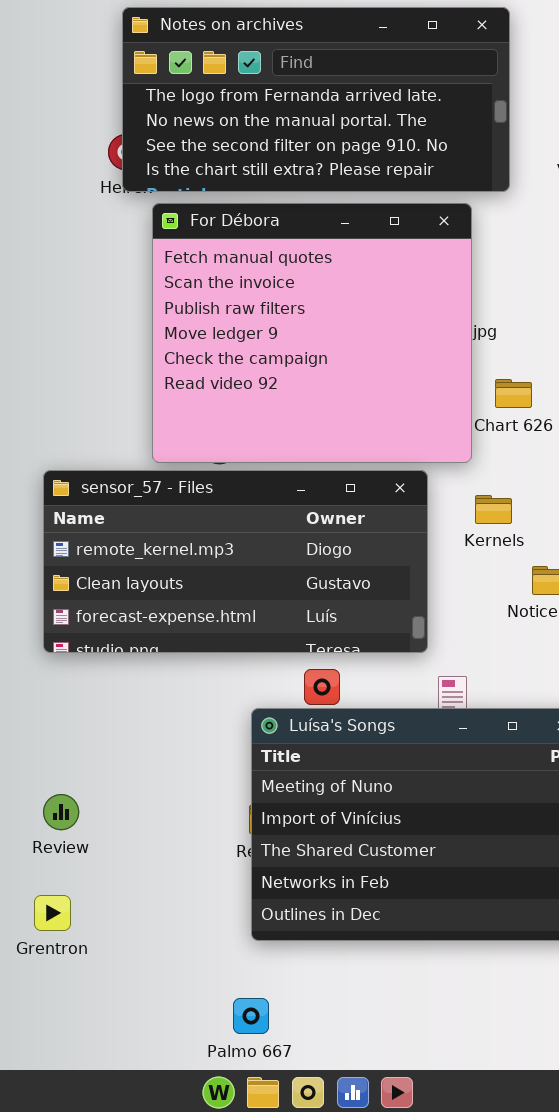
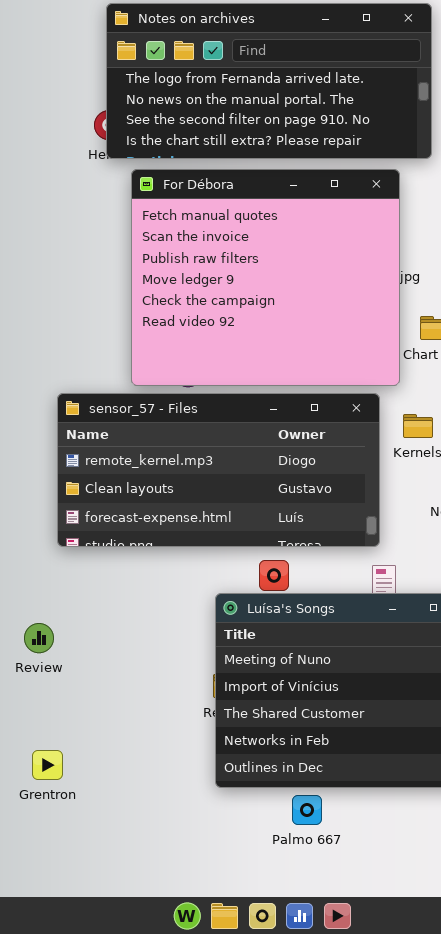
sensor_57 - Files: [43,470,428,653] -> [57,393,380,547], moved
Review: [43,794,79,830] -> [24,623,54,653], moved
Palmo 667: [233,998,269,1034] -> [292,795,322,825], moved

